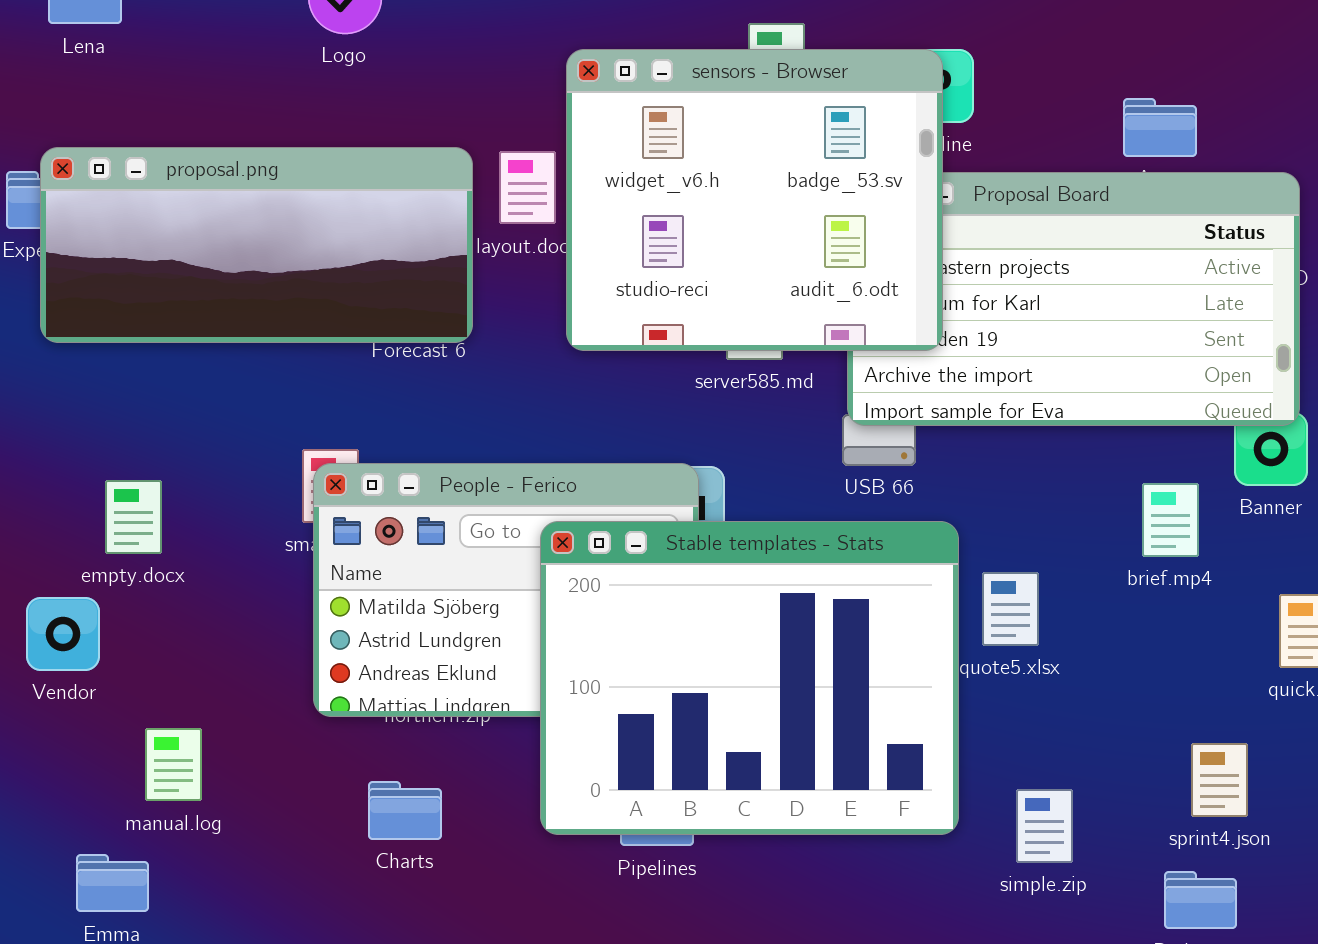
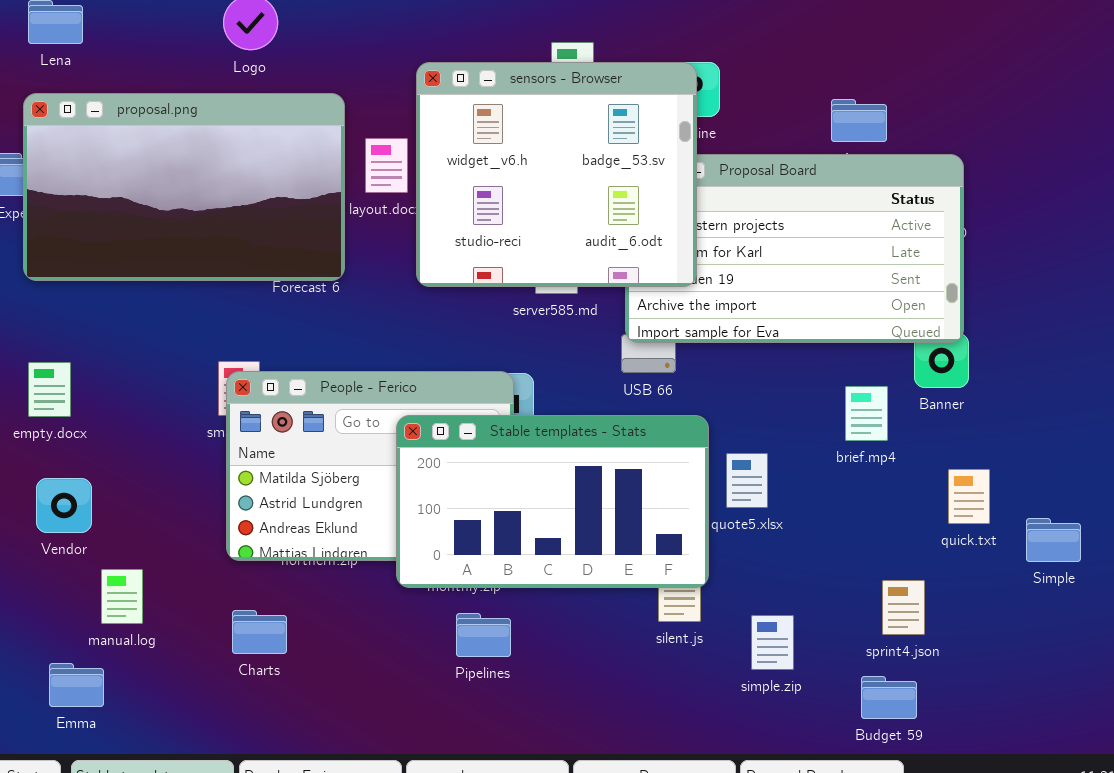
proposal.png: [40,147,473,343] -> [23,93,345,281], resized
empty.docx: [105,480,162,554] -> [28,362,71,417], moved
Stable templates - Stats: [540,521,959,835] -> [396,415,709,588], resized
Vendor: [26,597,100,671] -> [36,478,92,533], moved
Charts: [368,781,442,840] -> [232,610,287,654], moved

